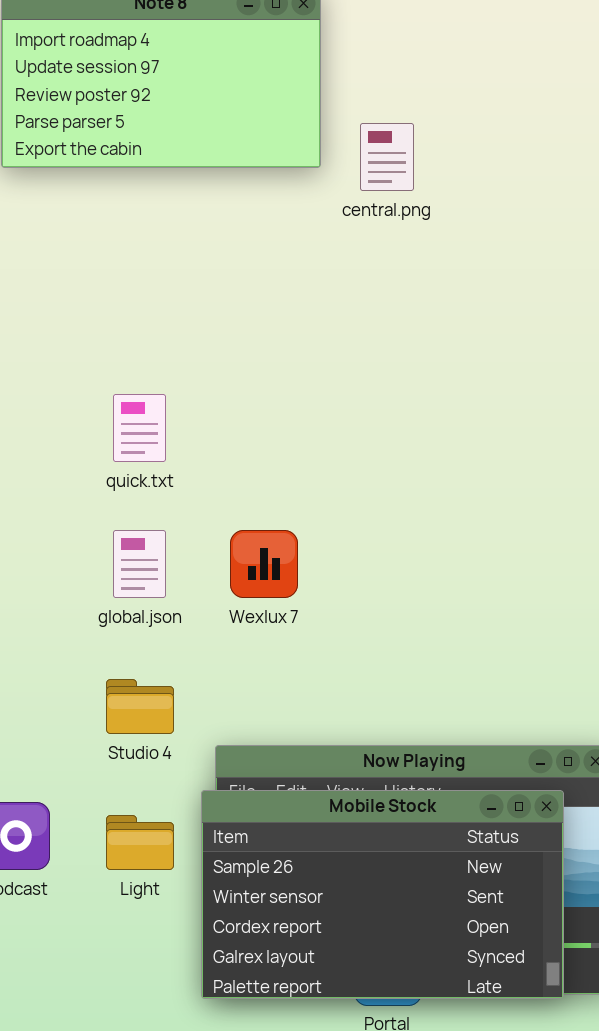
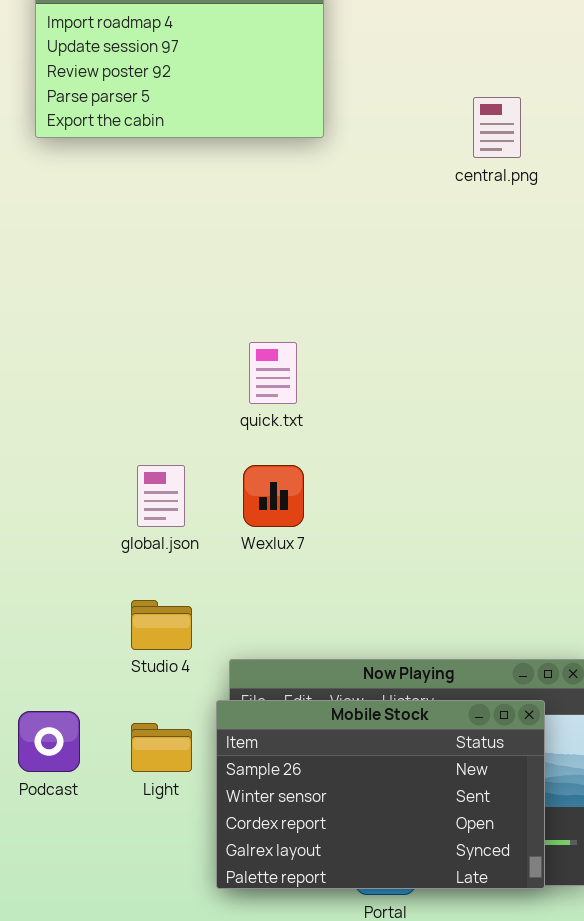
central.png: [360,123,414,191] -> [473,97,521,158], moved
quick.txt: [113,394,166,462] -> [249,342,297,404], moved

